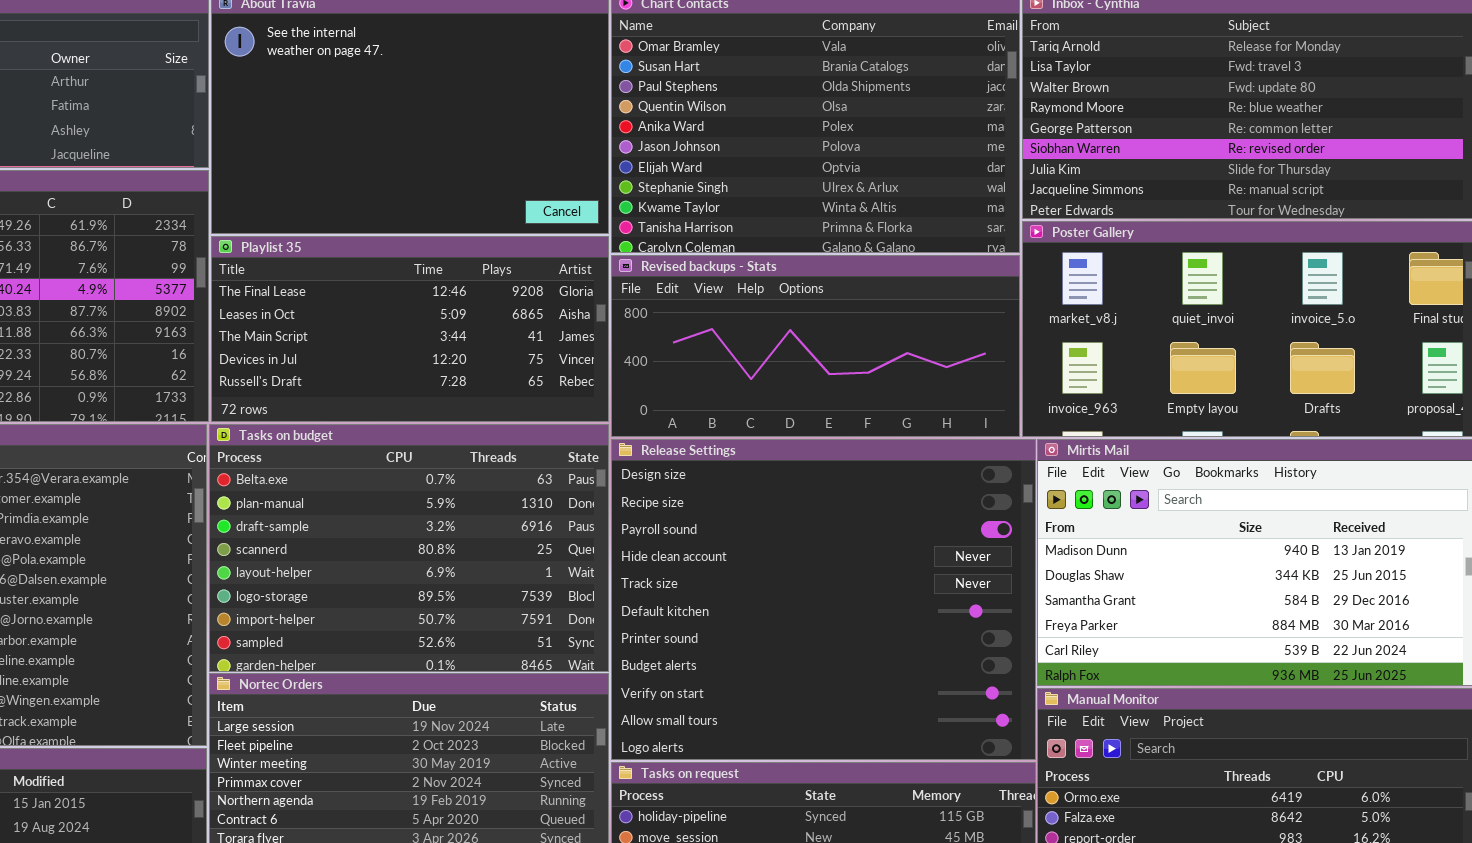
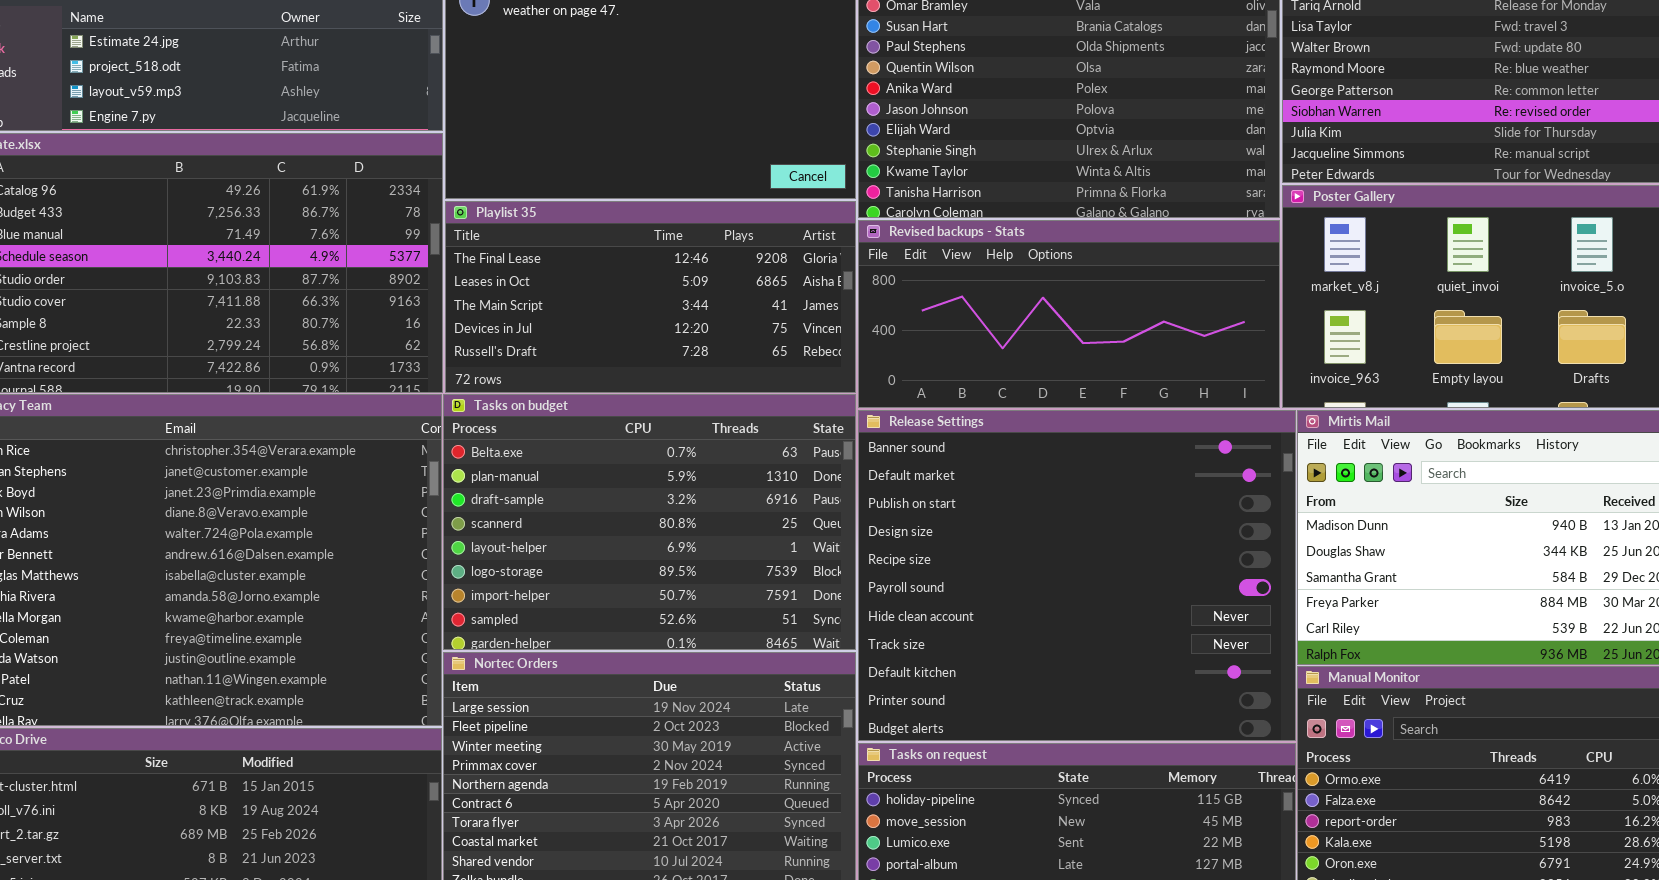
Release Settings: [611,439,1036,760] -> [858,410,1296,741], scrolled up 3 rows

